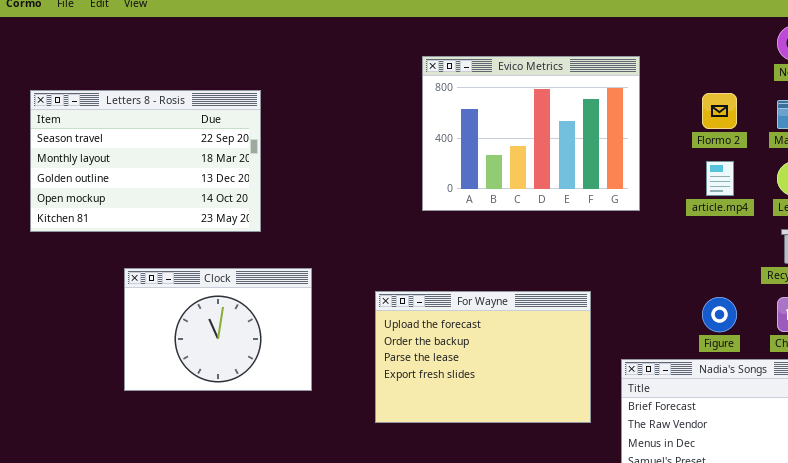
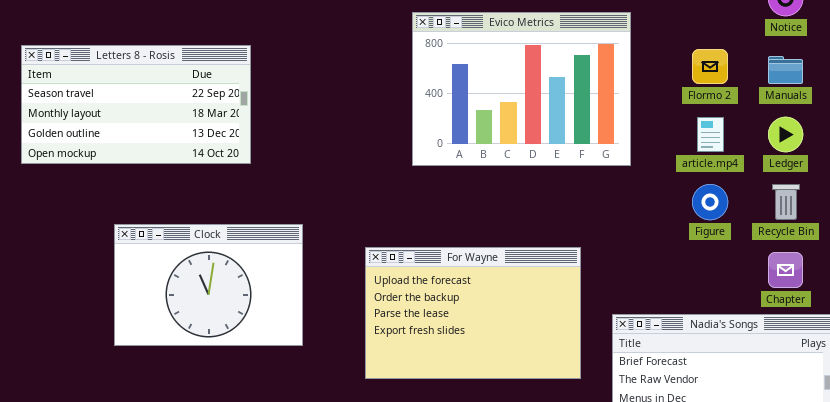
Letters 8 - Rosis: [30,90,261,232] -> [21,45,251,164], resized
Figure: [702,297,737,332] -> [692,184,728,220], moved

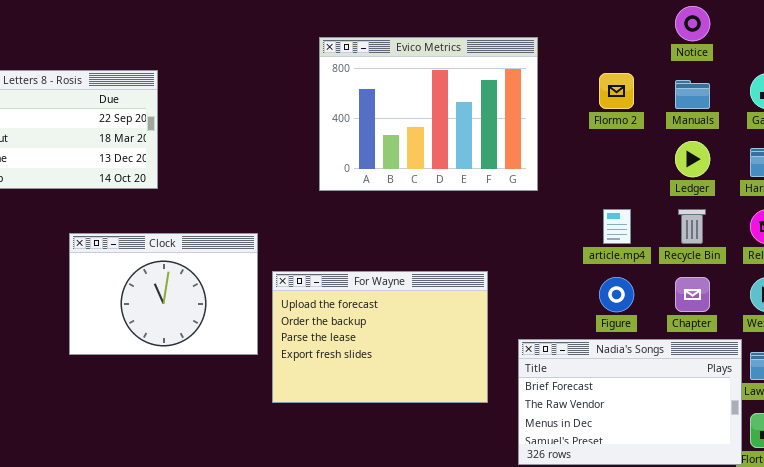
article.mp4: [697,117,724,152] -> [603,209,631,244], moved
Figure: [692,184,728,220] -> [599,277,634,312], moved
Clock: [114,224,303,346] -> [69,233,258,355], moved

